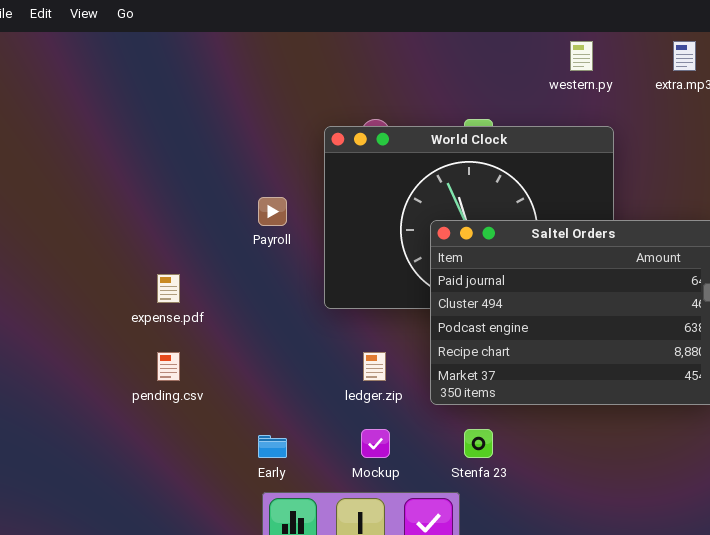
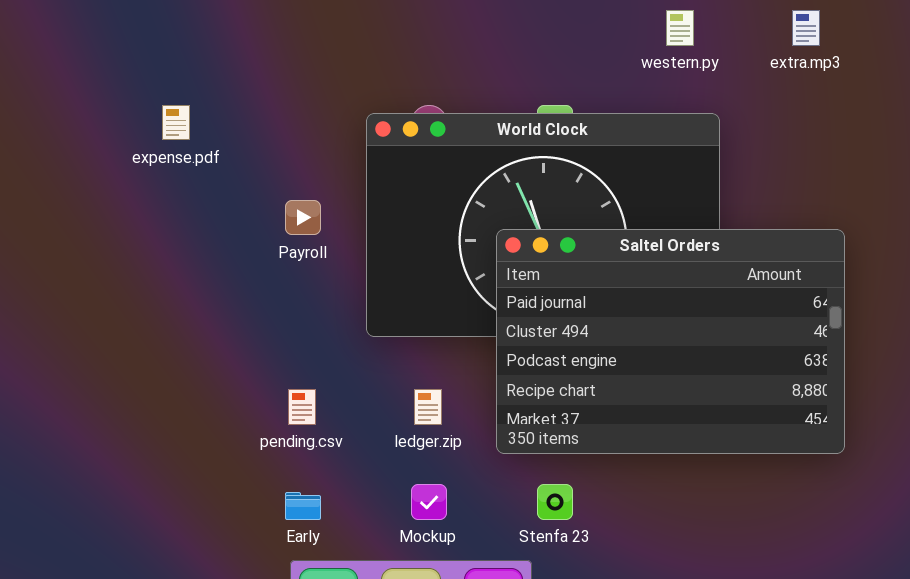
expense.pdf: [157,274,180,303] -> [162,105,190,140], moved
pending.csv: [157,352,180,381] -> [288,389,316,425], moved

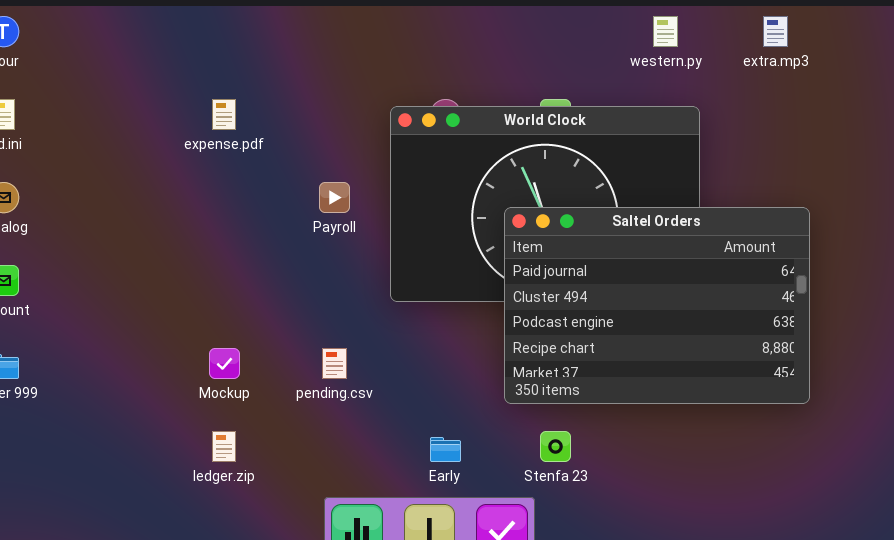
ledger.zip: [414,389,442,425] -> [212,431,236,462], moved
Mockup: [411,484,447,520] -> [209,348,240,379], moved
Early: [285,492,321,520] -> [430,437,461,462], moved

